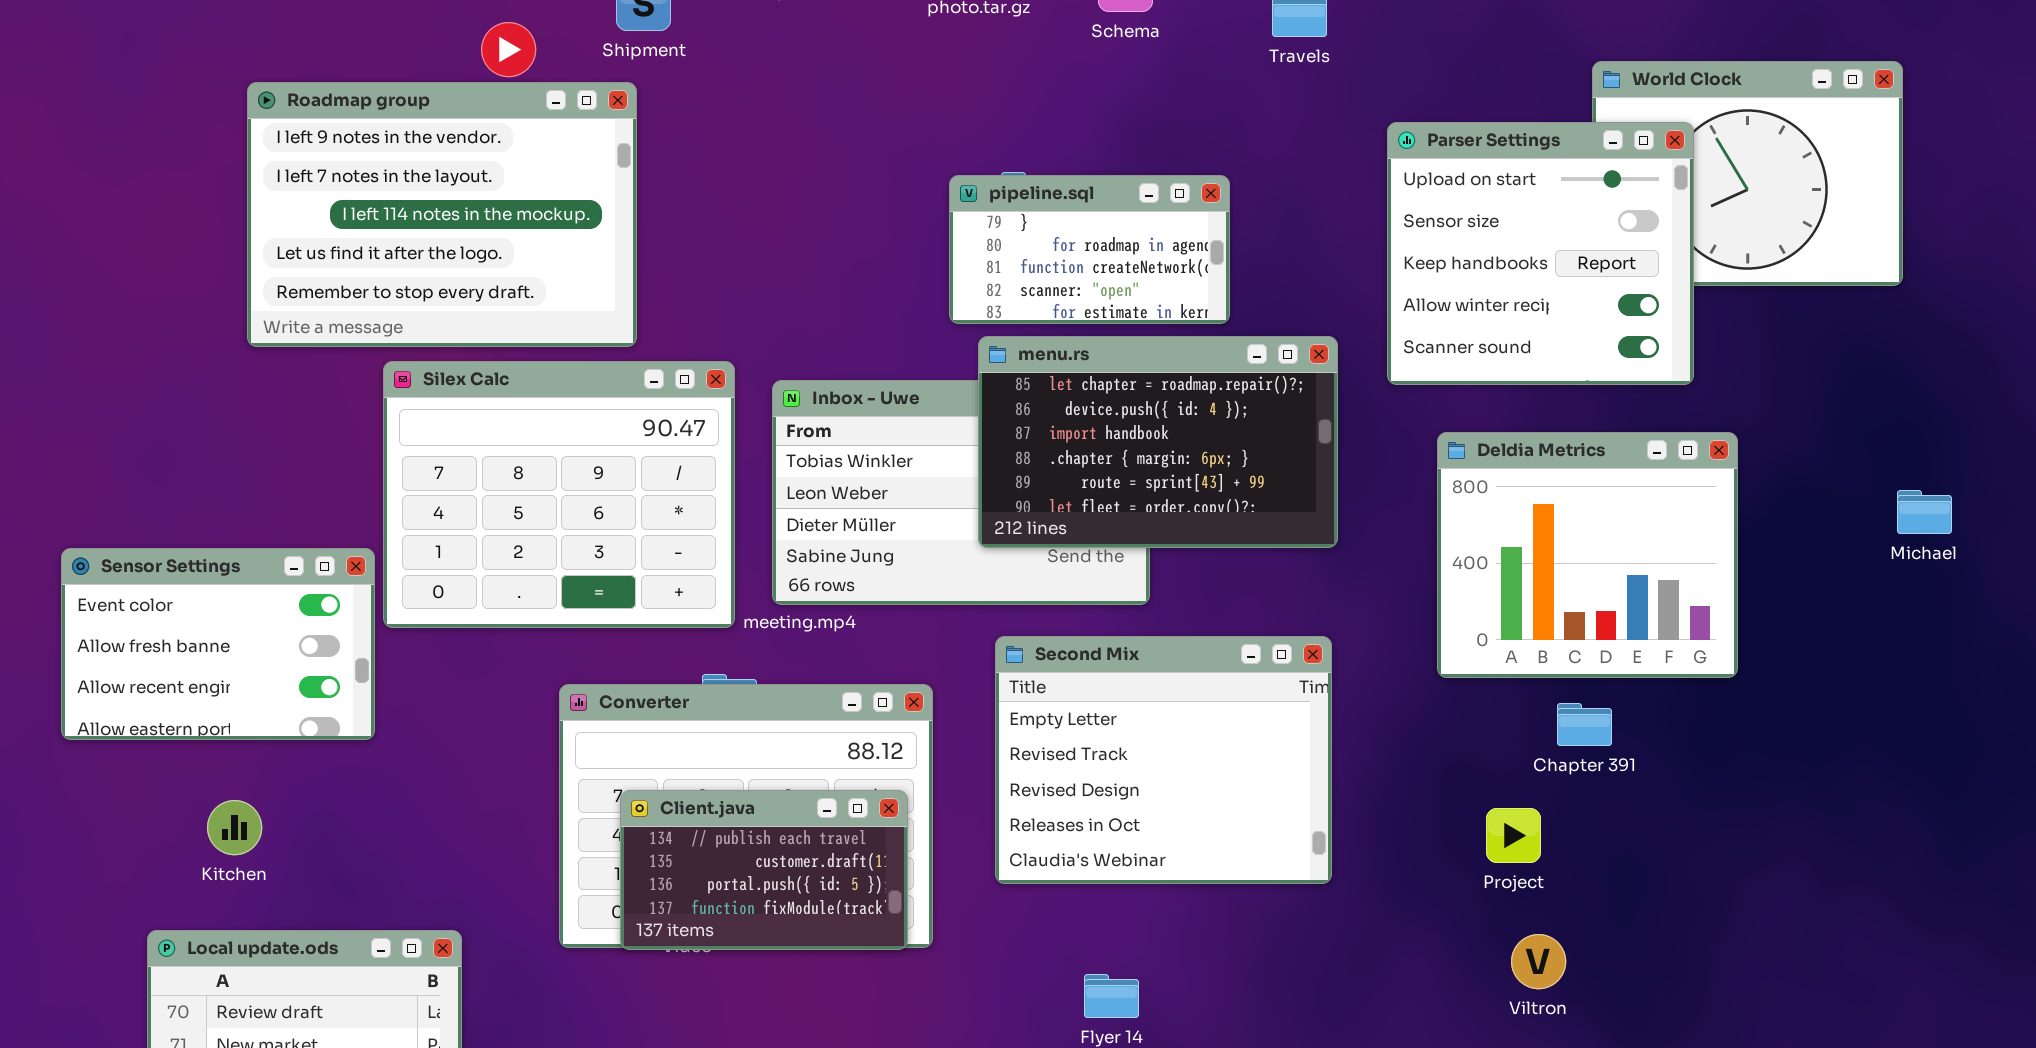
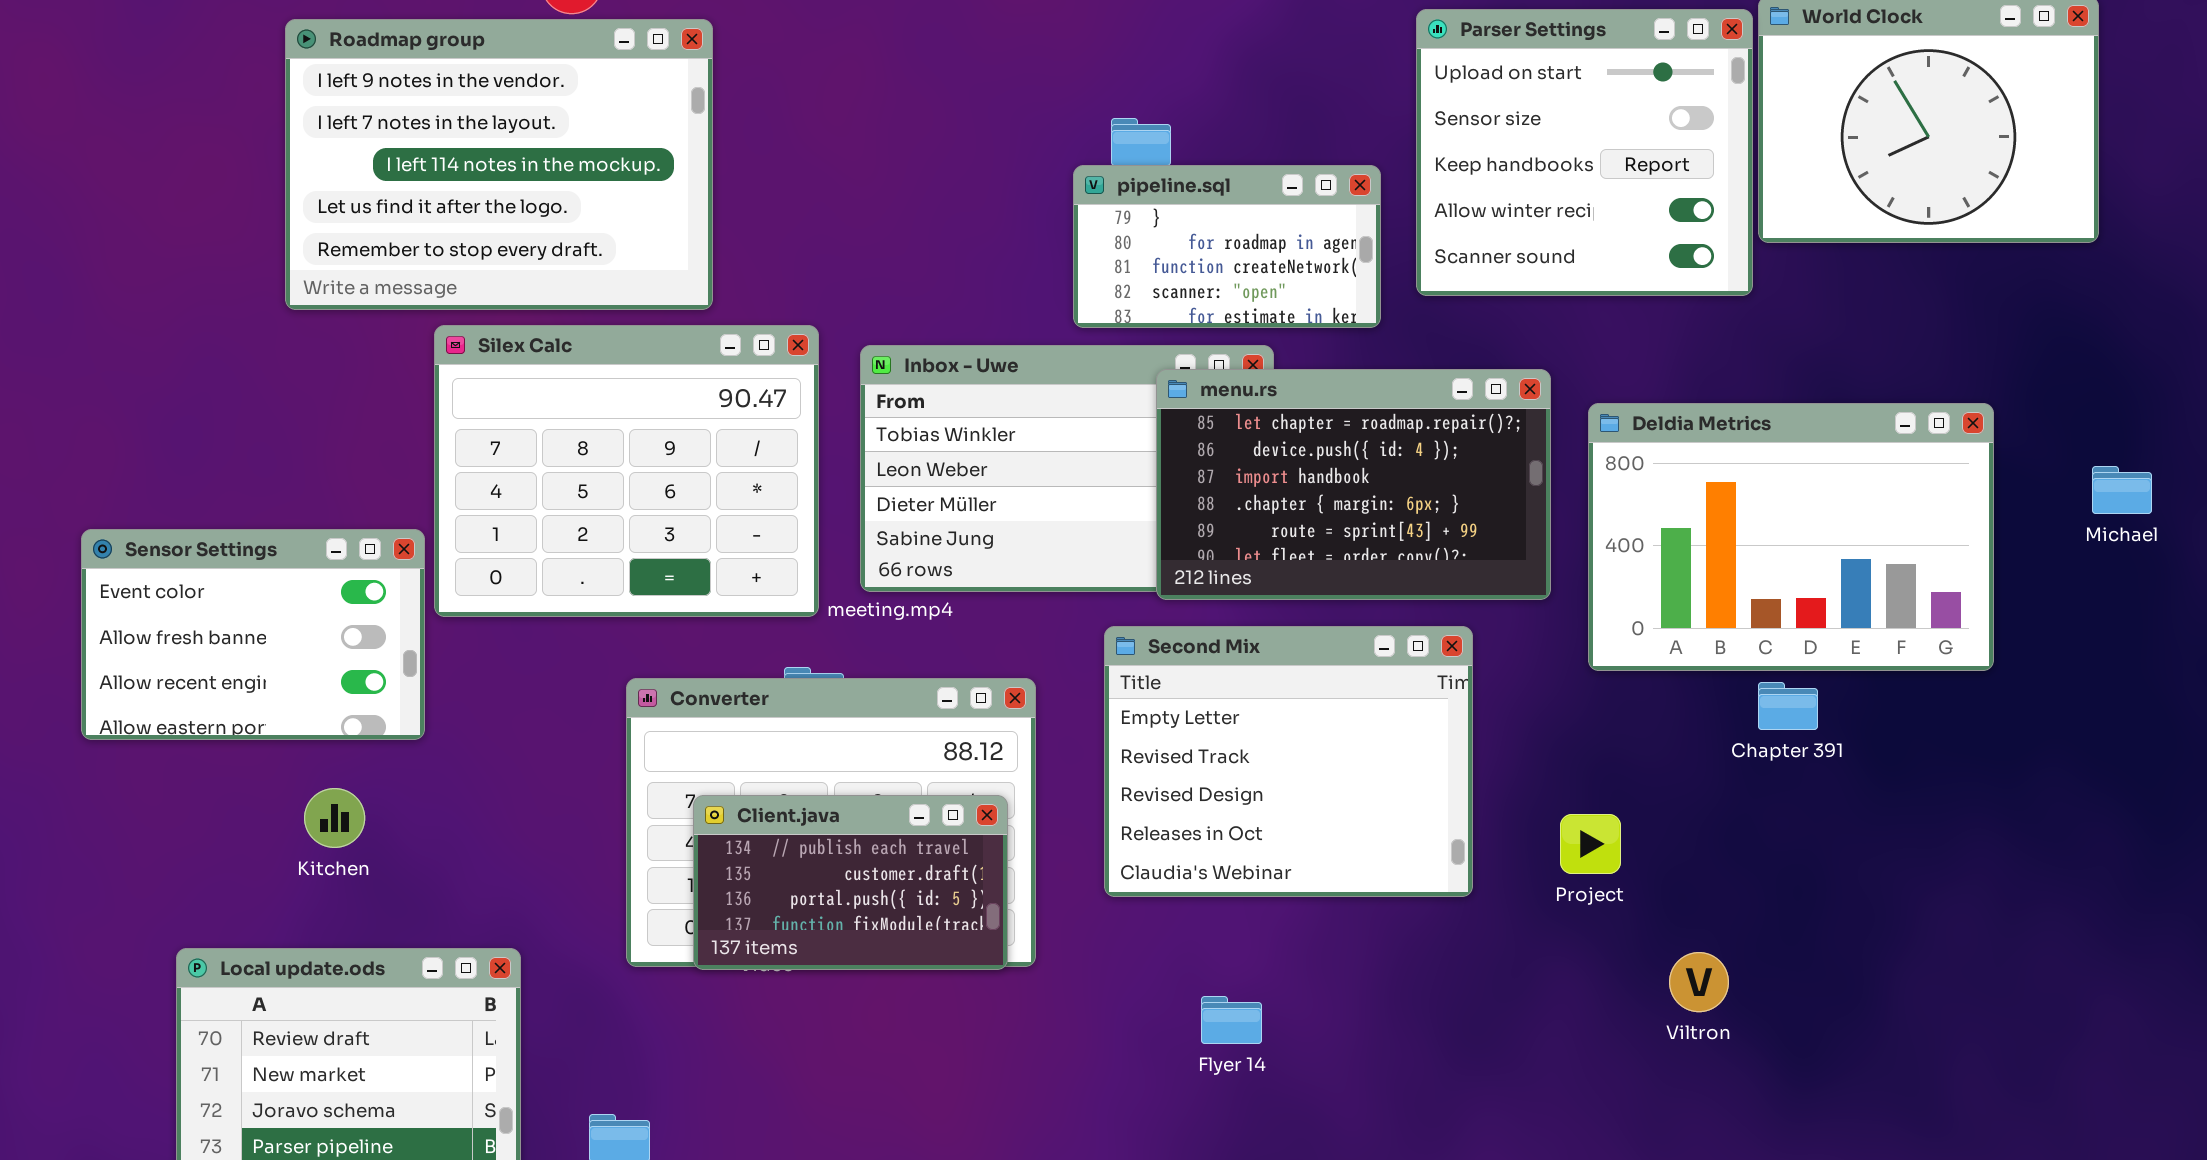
Parser Settings: [1387,122,1694,385] -> [1416,9,1753,296], moved
pipeline.sql: [949,175,1230,324] -> [1073,165,1381,328], moved
menu.rs: [978,336,1338,548] -> [1156,369,1551,600], moved
Deldia Metrics: [1437,432,1738,678] -> [1588,403,1994,671], resized
Chapter 391: [1557,703,1612,746] -> [1758,682,1818,730], moved
Kitchen: [207,800,262,855] -> [304,788,365,848], moved
Project: [1486,808,1541,863] -> [1560,814,1621,874], moved

